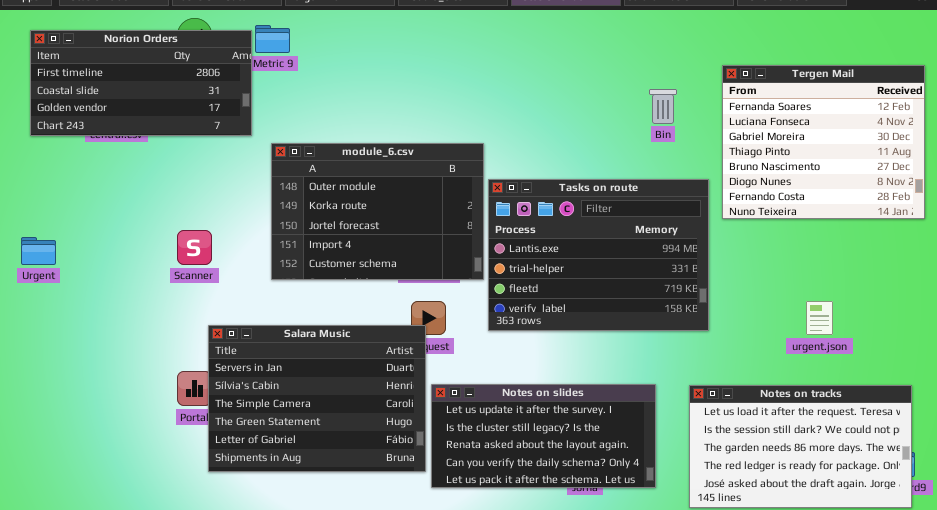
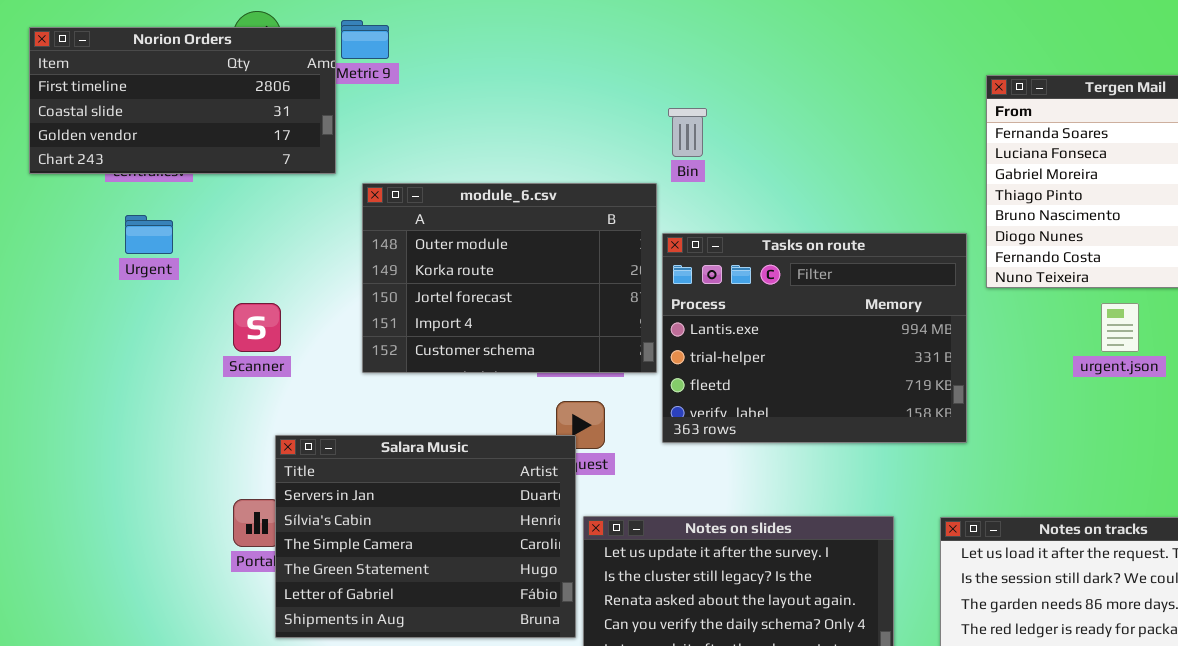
Bin: [649,89,677,124] -> [668,108,707,157], moved
Urgent: [21,237,56,265] -> [125,215,173,254], moved
urgent.json: [806,301,833,335] -> [1101,303,1139,352], moved

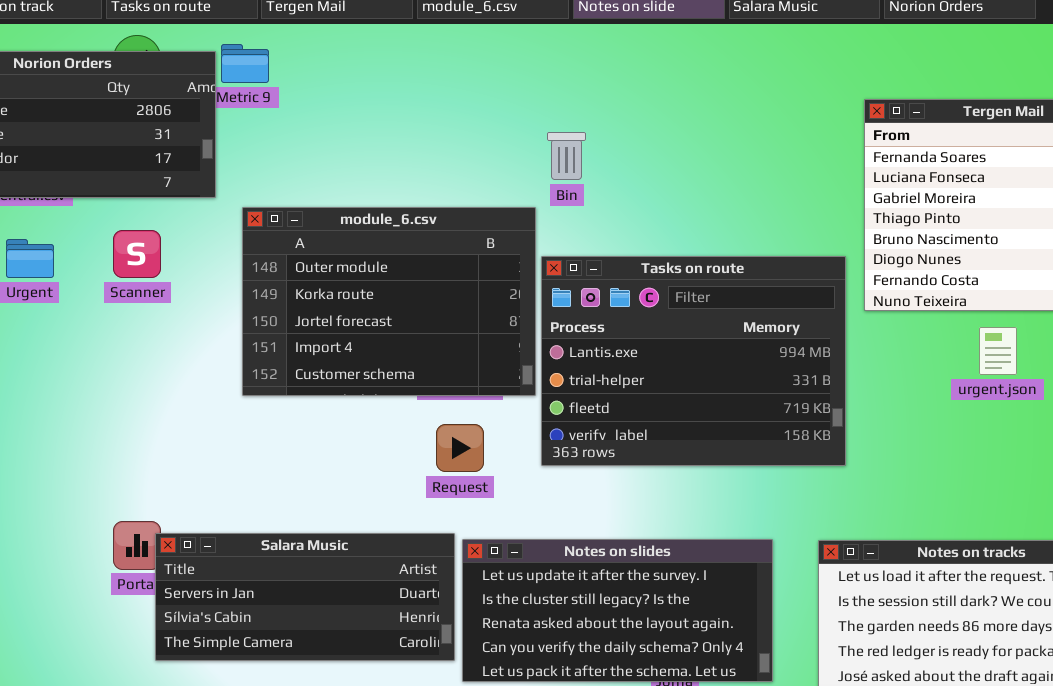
Scanner: [233,303,281,352] -> [113,230,161,278], moved
Salara Music: [275,435,576,638] -> [155,533,455,661], resized

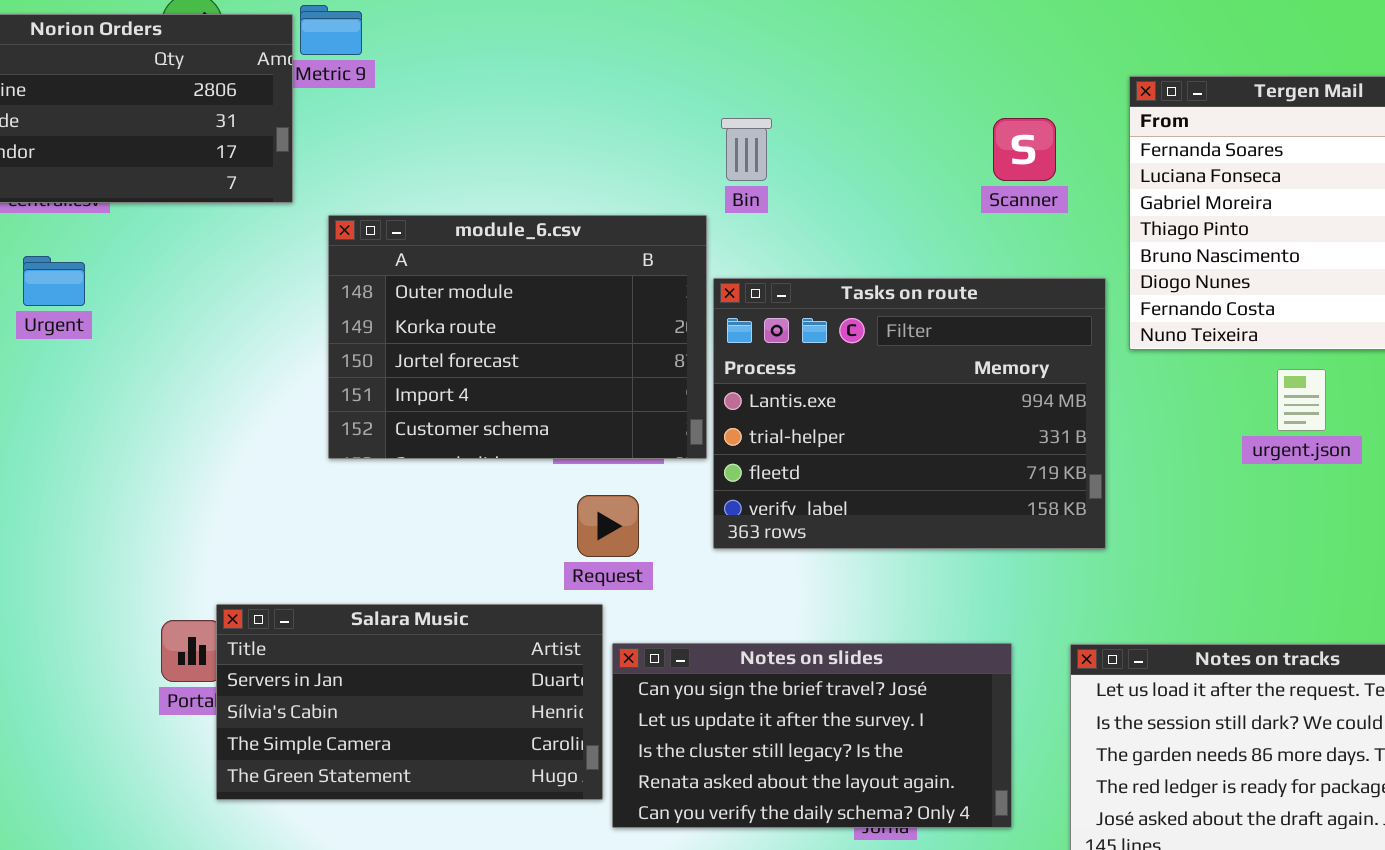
Scanner: [113,230,161,278] -> [993,118,1056,181], moved
Salara Music: [155,533,455,661] -> [216,604,603,800], resized
Notes on slides: [462,539,773,682] -> [612,643,1012,828], scrolled up 1 row

